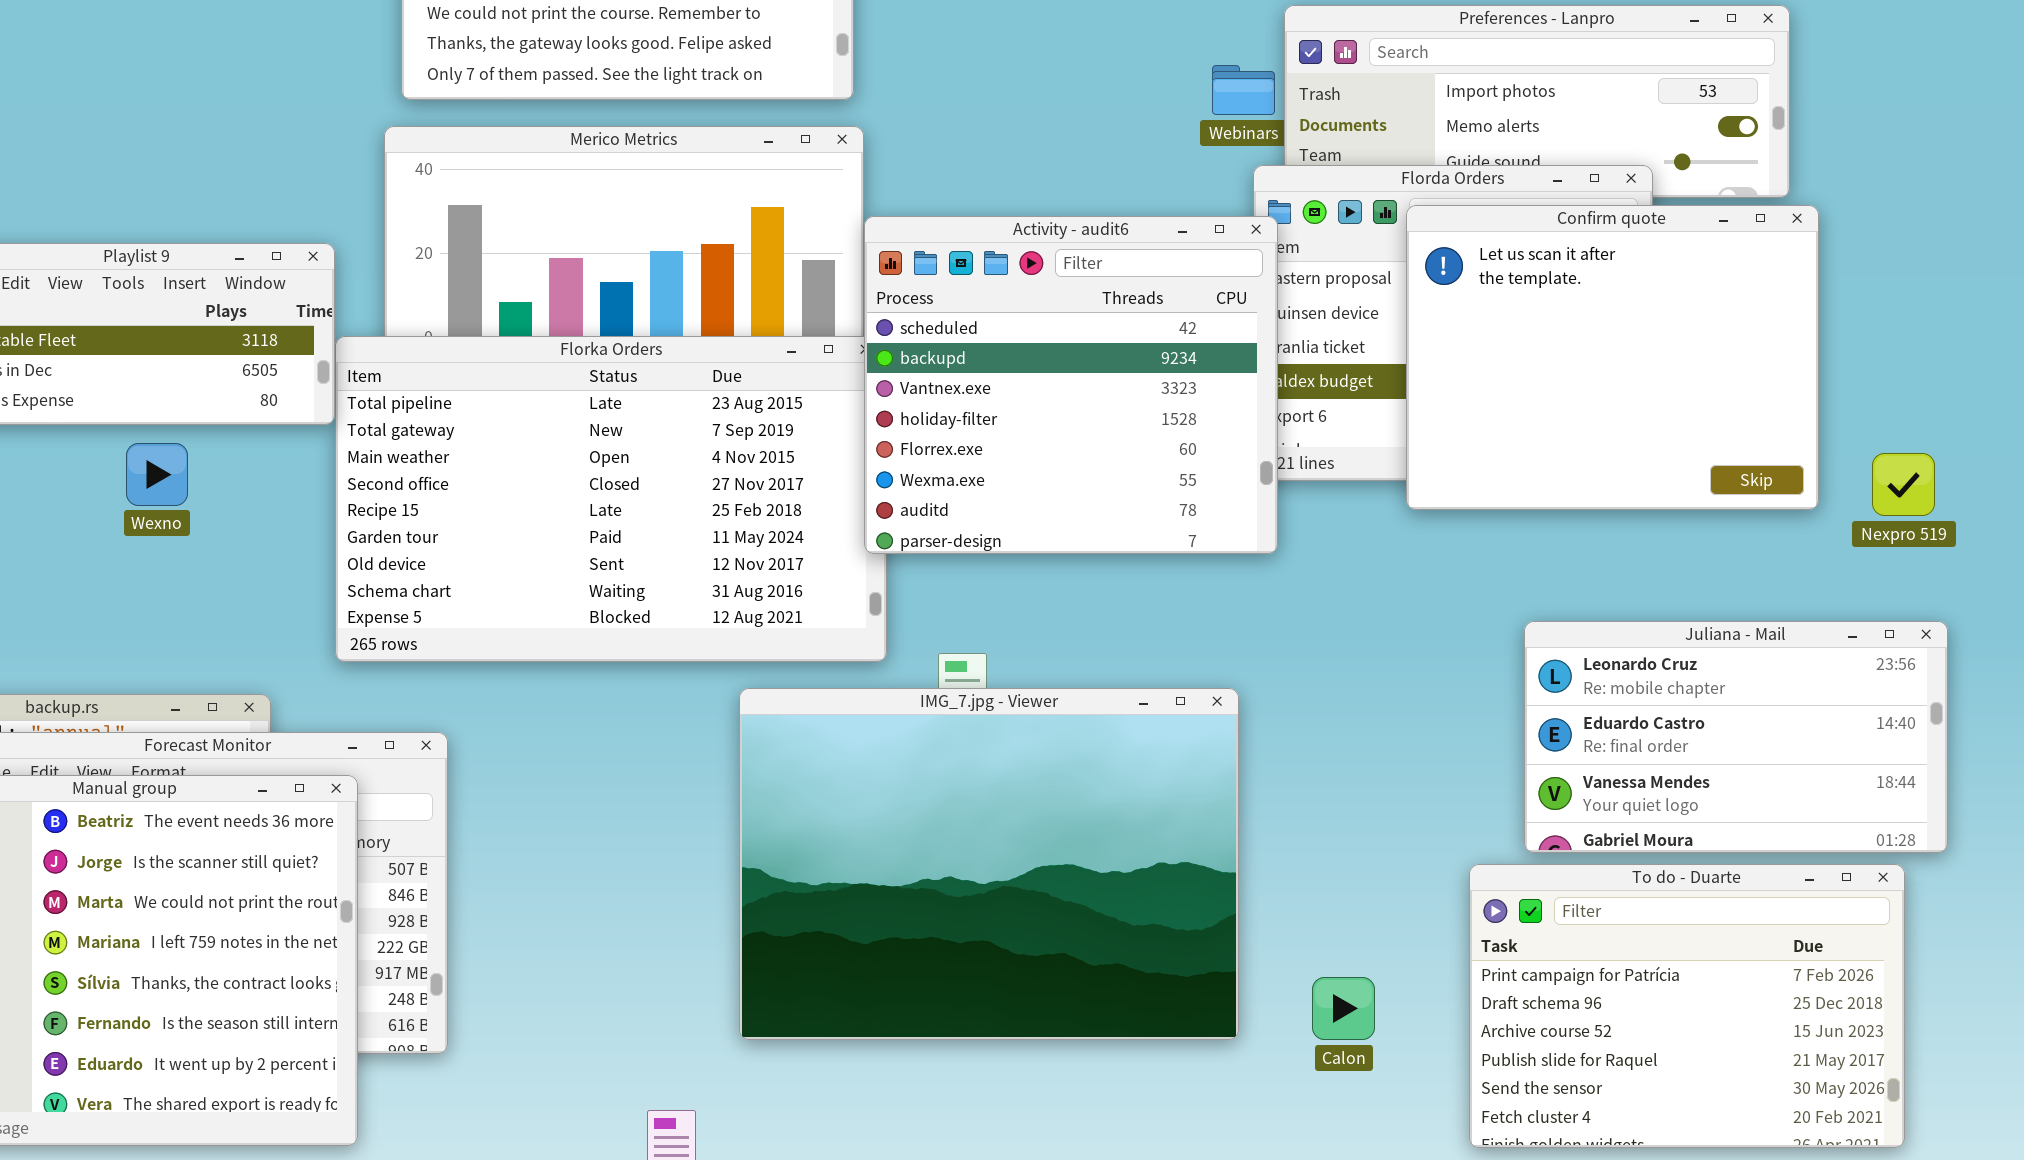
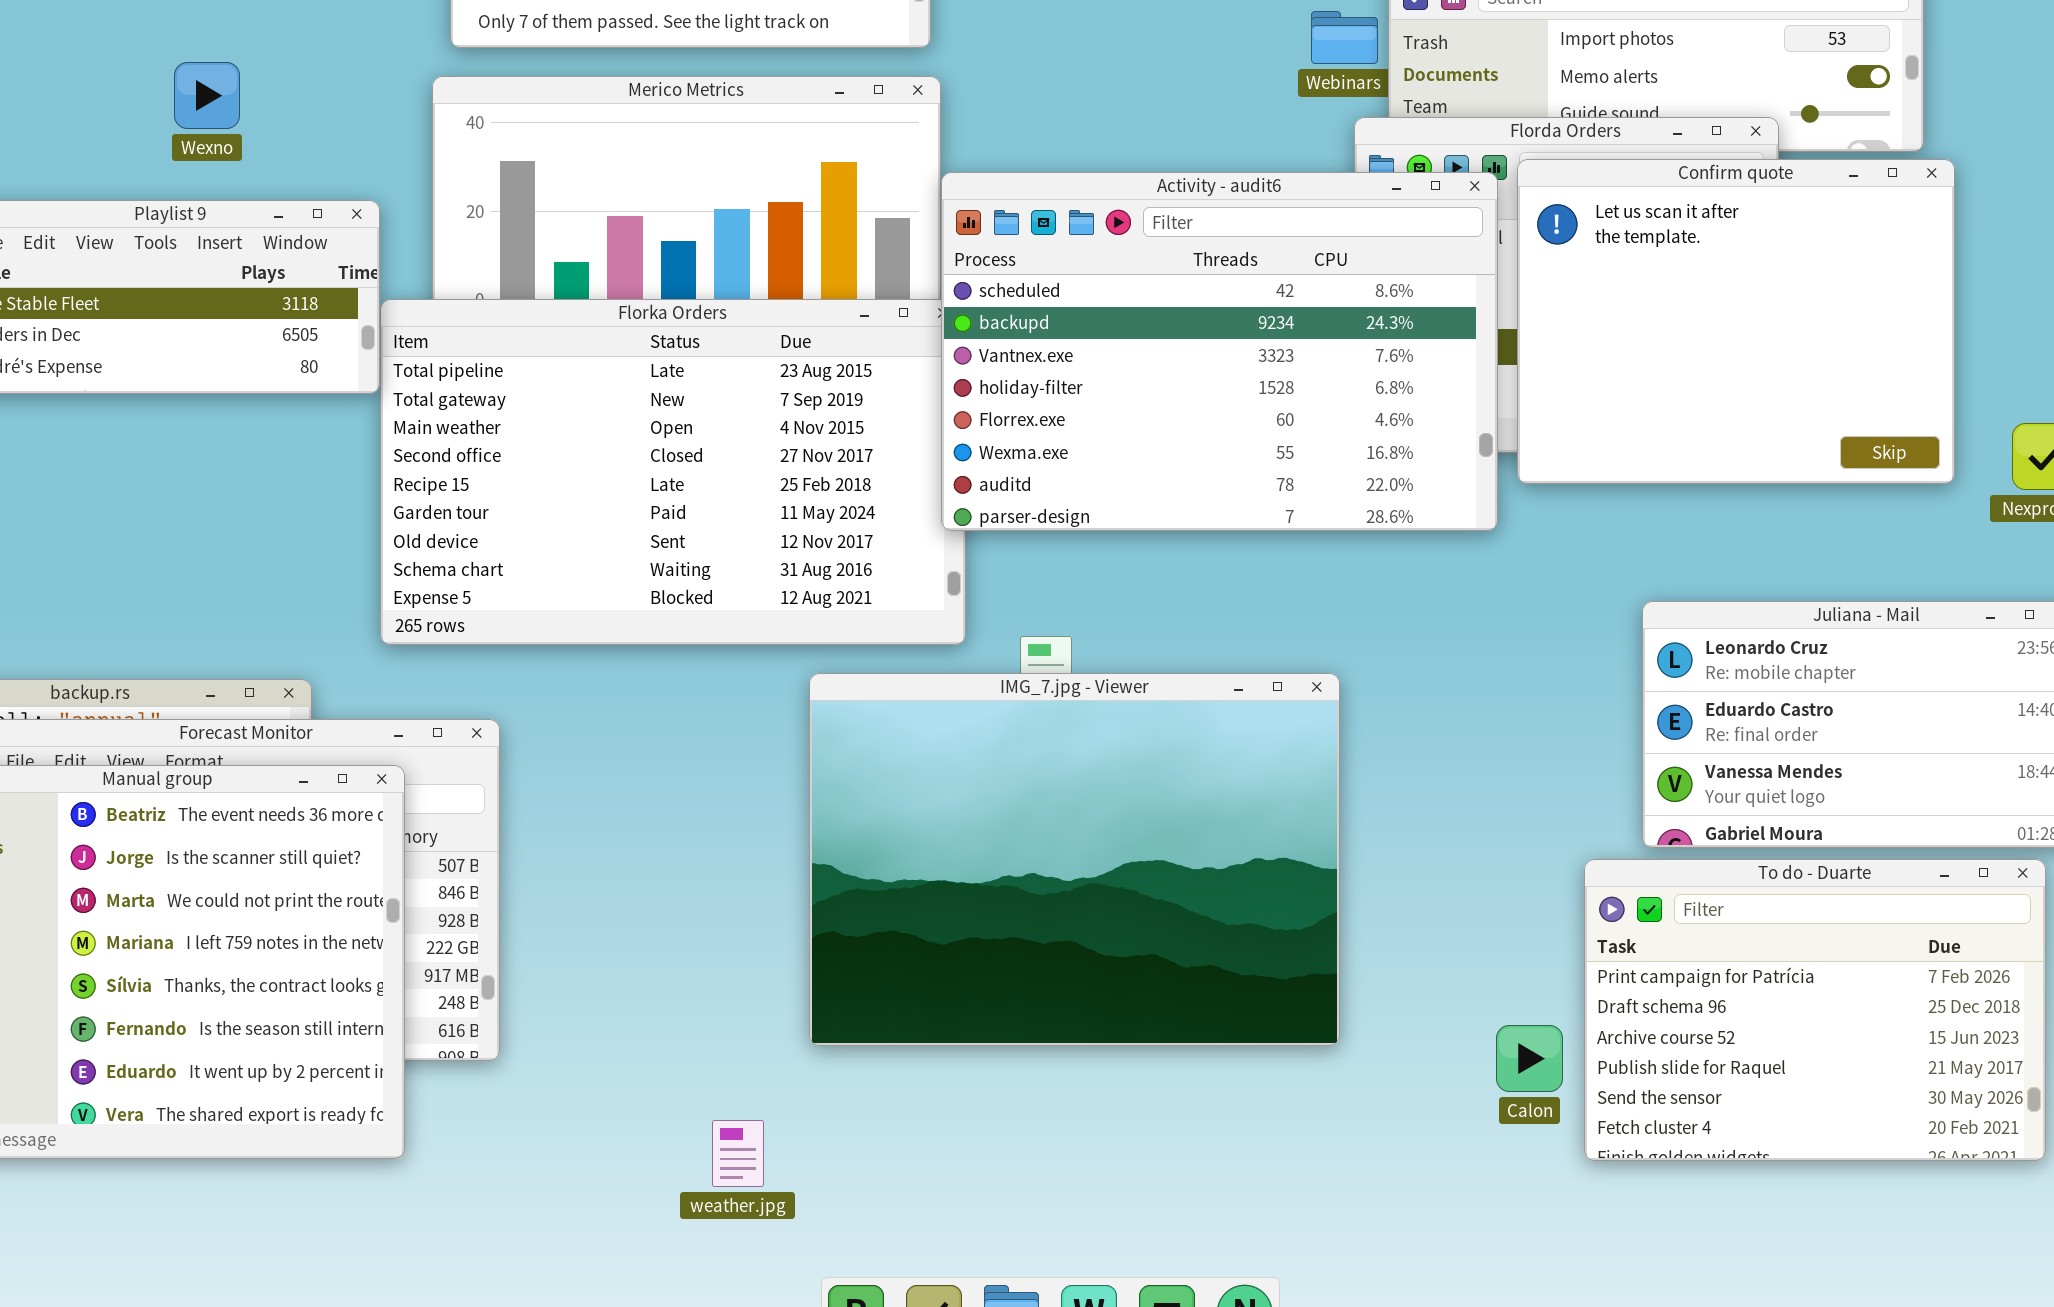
Activity - audit6: [864,216,1278,554] -> [941,172,1498,531], resized
Wexno: [126,443,188,506] -> [174,62,240,129], moved
Calon: [1312,977,1375,1040] -> [1496,1025,1563,1092], moved

